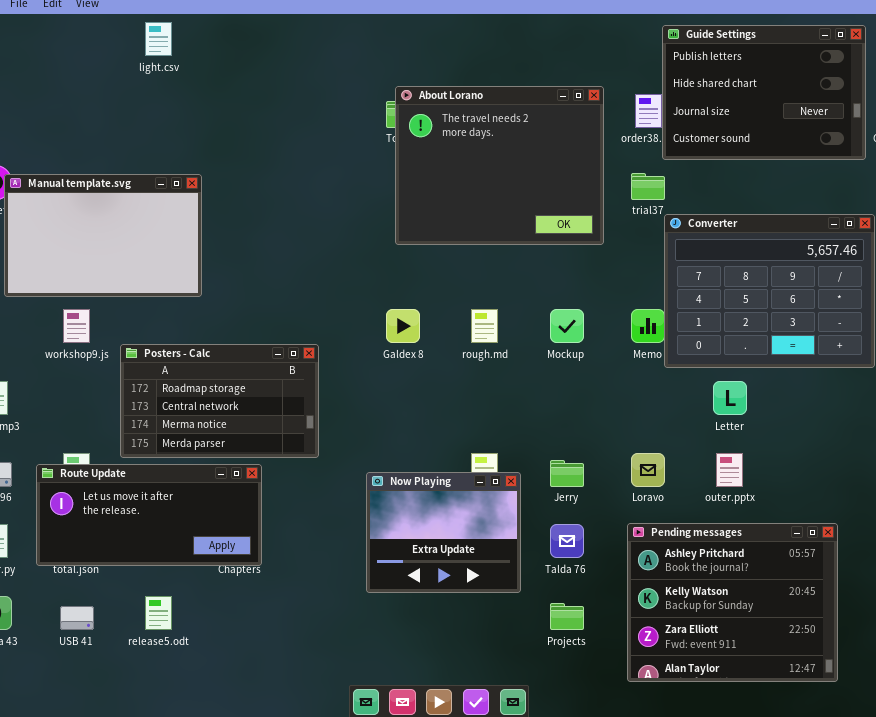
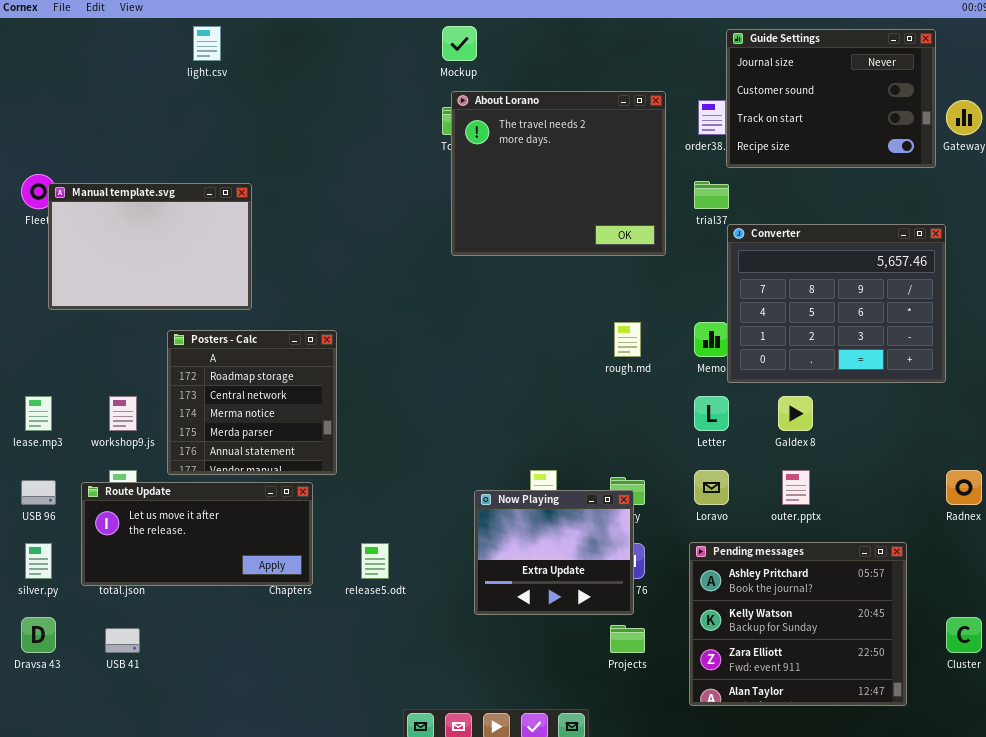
Guide Settings: [662,25,866,160] -> [726,29,936,168], scrolled down 2 rows
workshop9.js: [63,309,90,343] -> [109,396,137,431], moved
Galdex 8: [386,309,420,343] -> [778,396,813,431], moved
rough.md: [471,309,498,343] -> [614,322,641,357], moved
Mockup: [550,309,584,343] -> [442,26,477,61], moved
Posters - Calc: [120,344,319,458] -> [167,330,337,475], resized
Letter: [713,381,747,415] -> [694,396,729,431], moved
Now Playing: [366,472,521,593] -> [474,490,634,615], moved
release5.odt: [145,596,172,630] -> [361,543,389,579], moved

